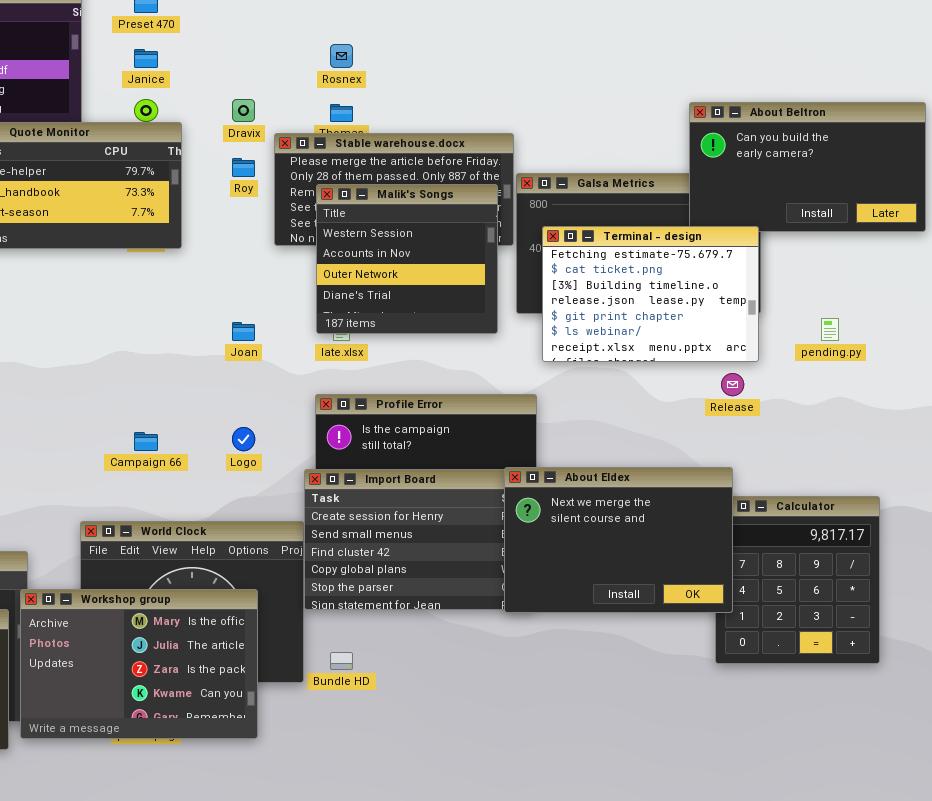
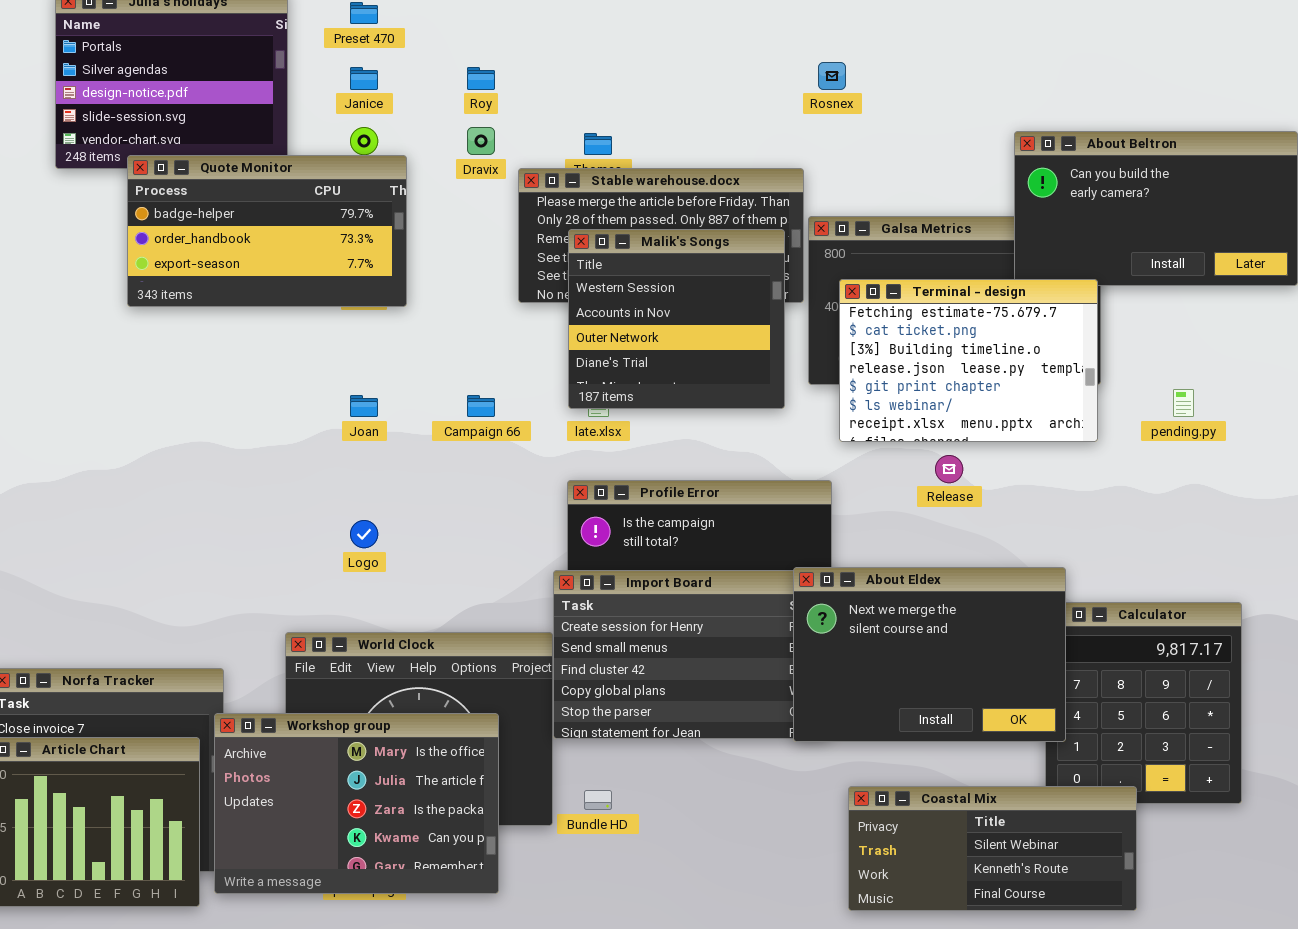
Rosnex: [330,44,353,68] -> [818,62,846,90], moved
Roy: [232,158,255,177] -> [467,67,495,90], moved
Joan: [232,322,255,341] -> [350,395,378,417], moved
Release: [721,373,744,396] -> [935,455,963,483], moved
Logo: [232,427,255,451] -> [350,520,378,548], moved
Campaign 66: [134,432,158,451] -> [467,395,495,417], moved
Coastal Mix: none -> [848,786,1137,911], opened

